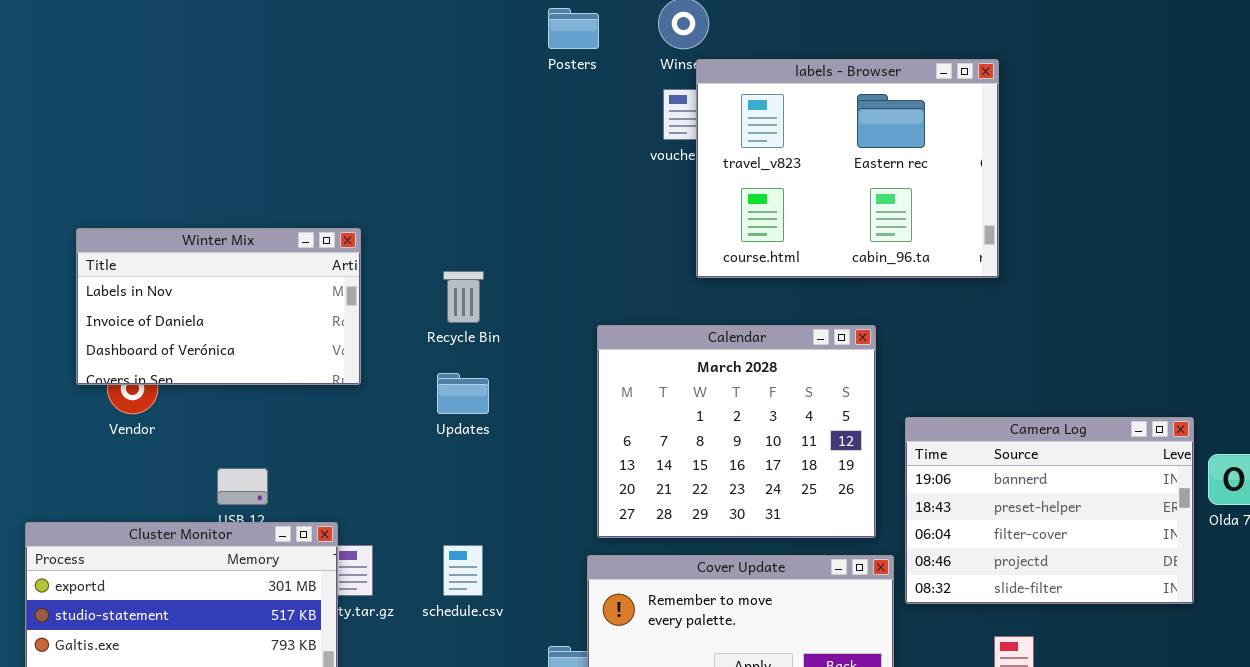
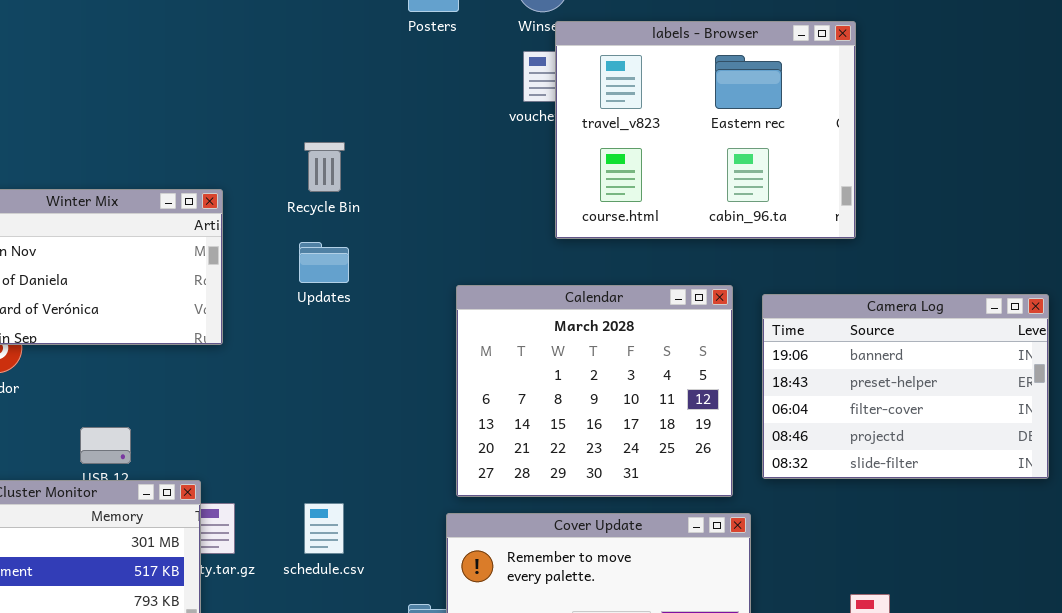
Recycle Bin: [443,271,484,323] -> [304,142,345,192], moved
Updates: [437,373,489,414] -> [299,242,349,283], moved
Camera Log: [905,417,1194,604] -> [762,294,1049,479], moved

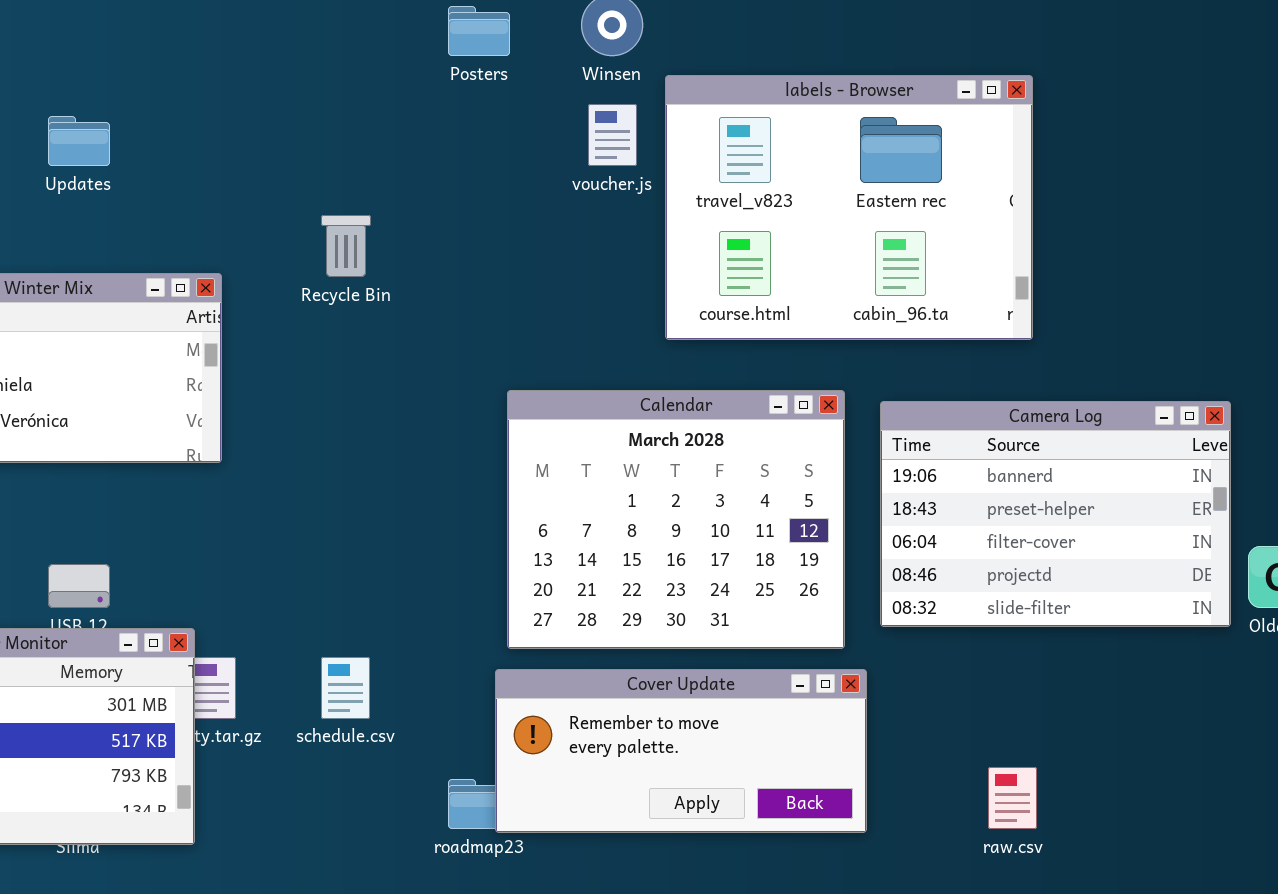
labels - Browser: [555,21,856,239] -> [665,75,1033,340], moved
Updates: [299,242,349,283] -> [48,116,110,166], moved

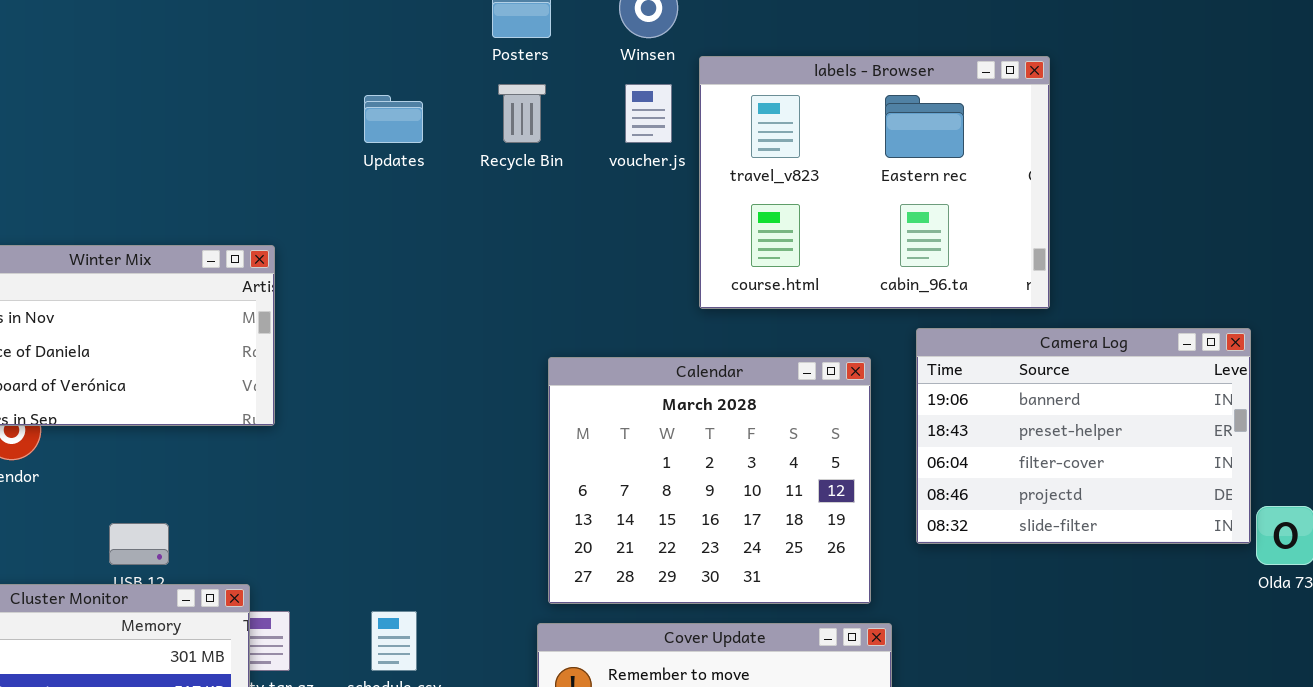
Updates: [48,116,110,166] -> [364,95,423,143], moved
Recycle Bin: [321,215,371,277] -> [498,84,546,143], moved
Camera Log: [880,401,1231,627] -> [916,328,1251,544], moved

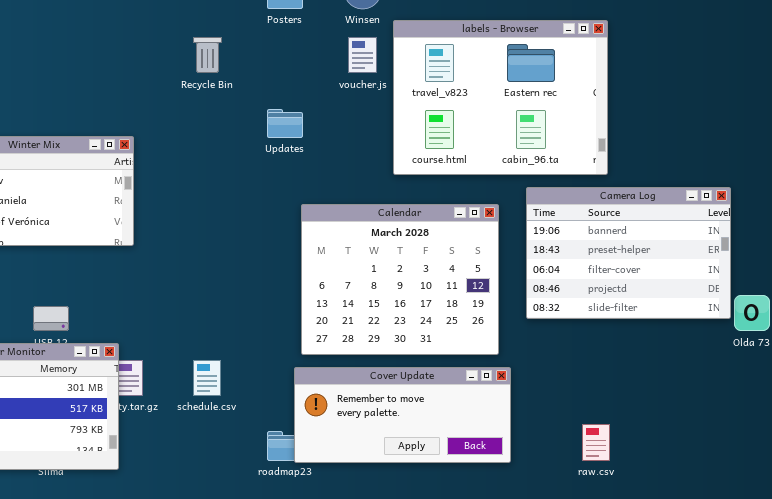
Recycle Bin: [498,84,546,143] -> [193,37,222,73], moved
Updates: [364,95,423,143] -> [267,109,303,138], moved

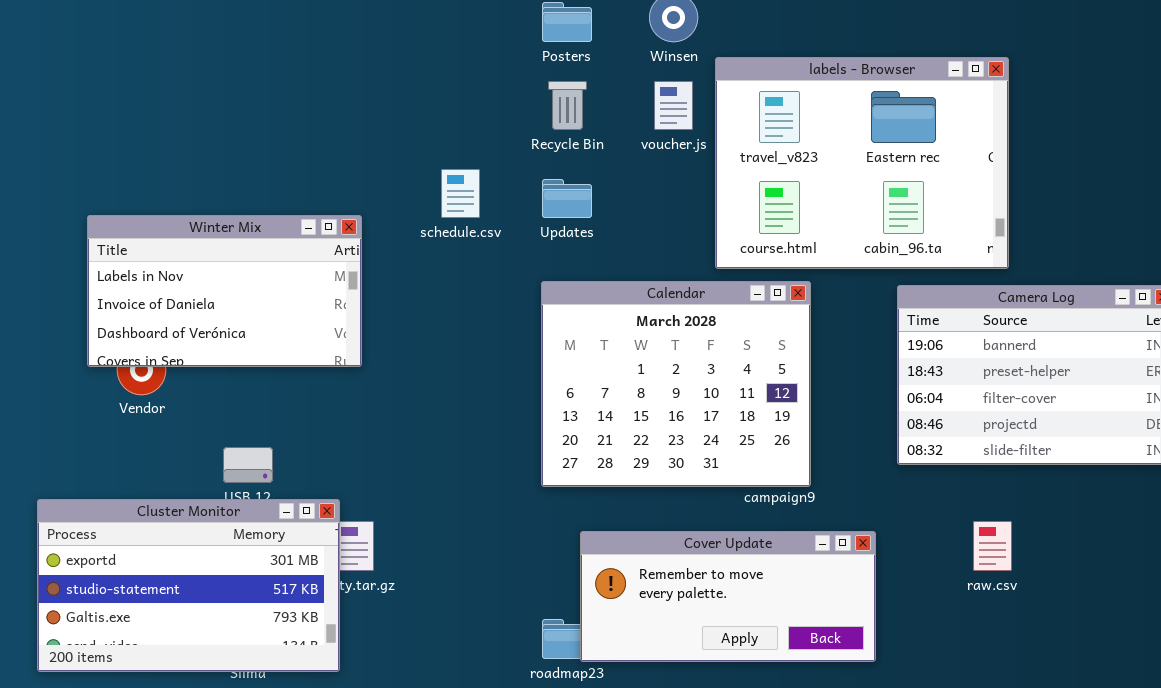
Recycle Bin: [193,37,222,73] -> [548,81,587,130], moved
Calendar: [301,204,499,355] -> [541,281,811,487], moved
schedule.csv: [193,360,221,396] -> [441,169,480,218], moved
raw.csv: [582,424,610,461] -> [973,521,1012,571], moved

